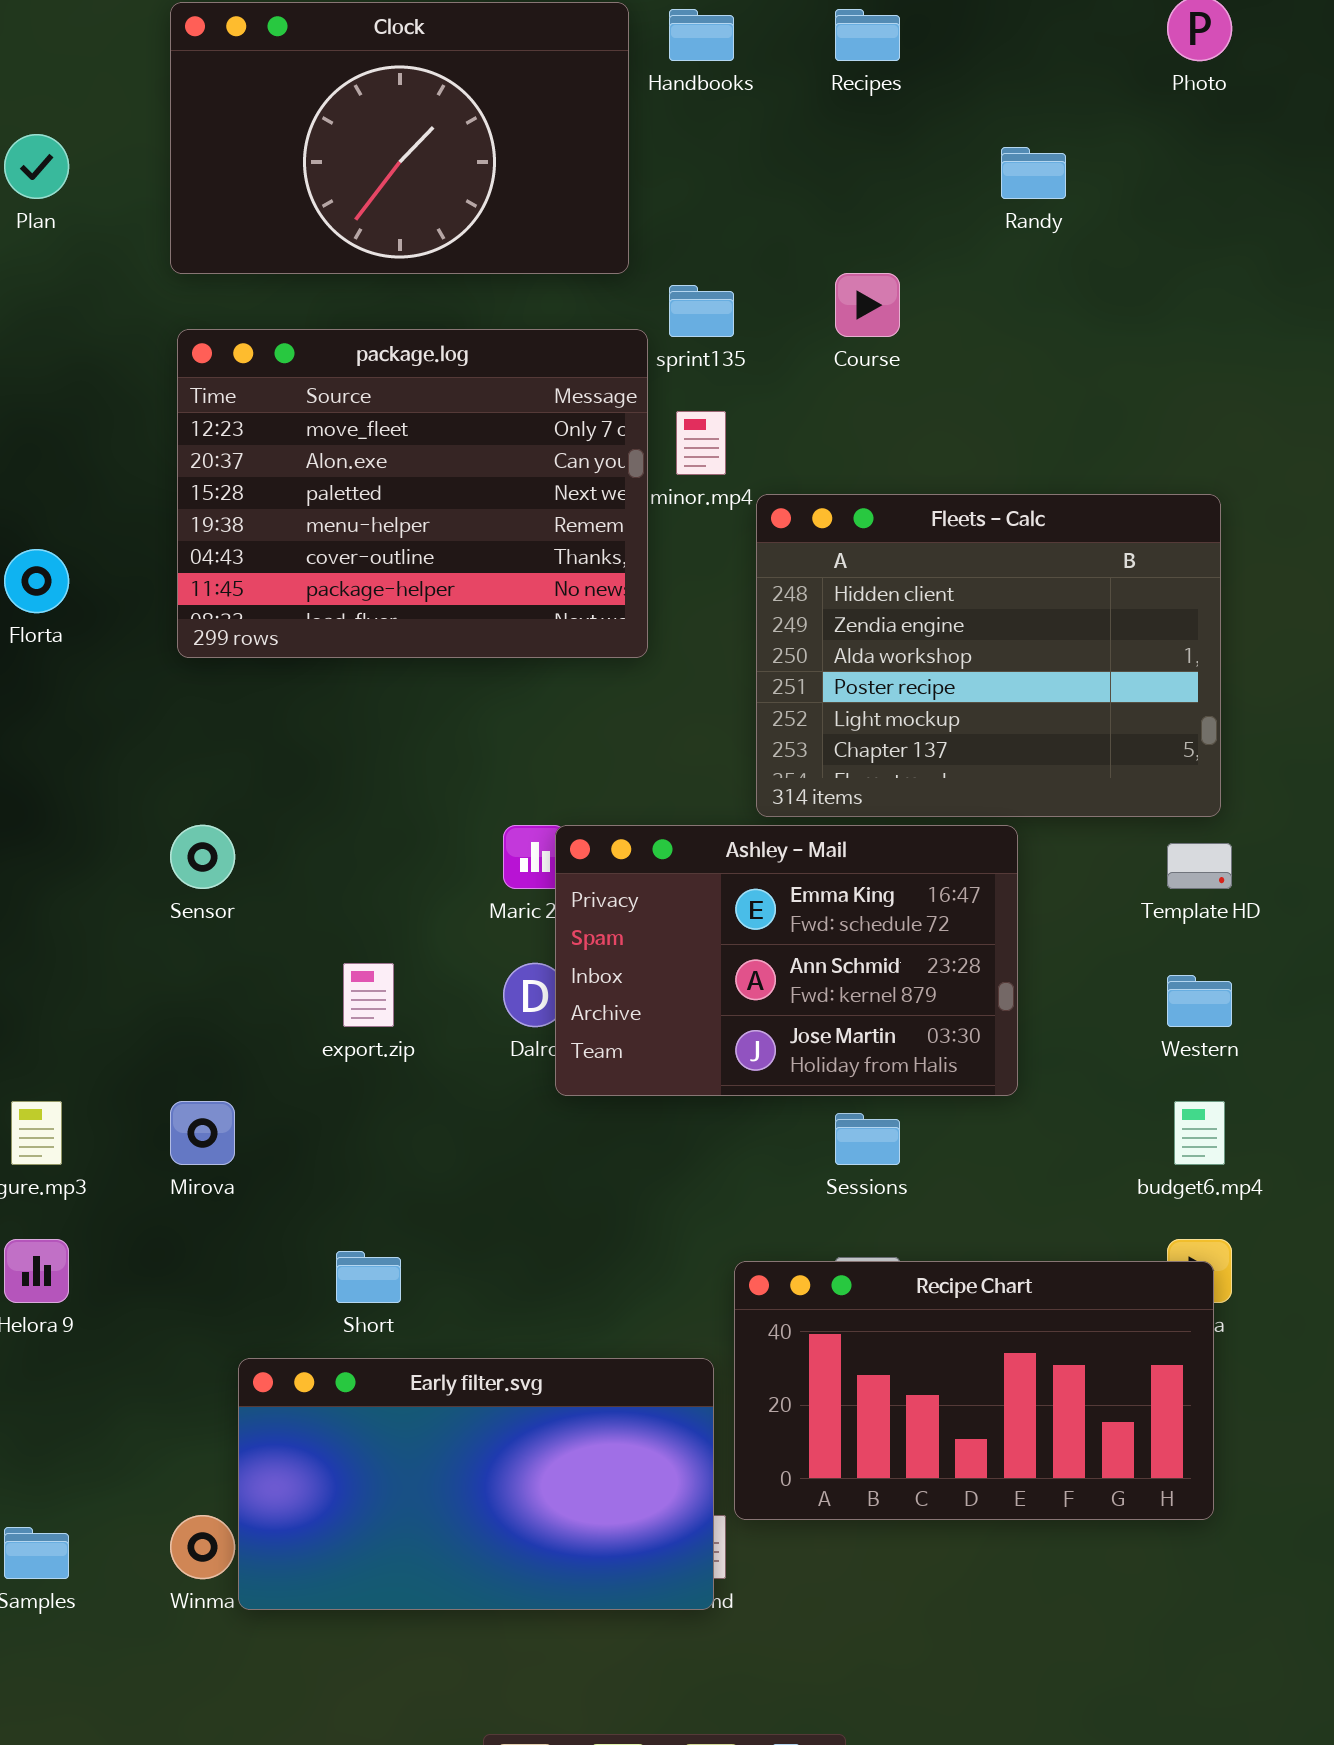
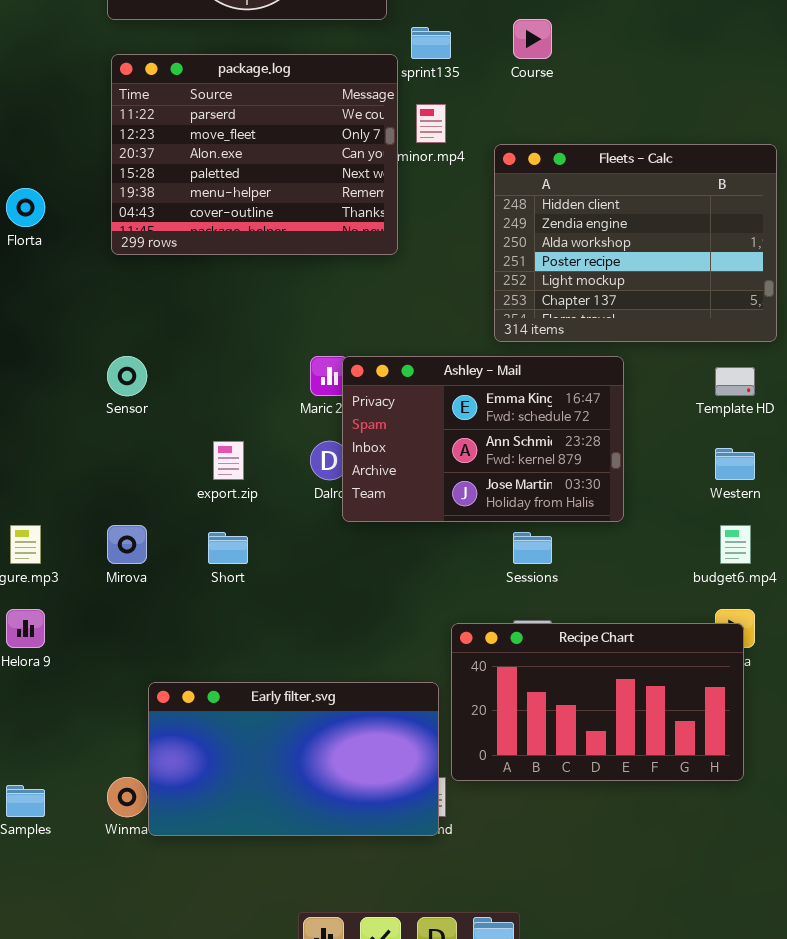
package.log: [177,329,648,658] -> [111,54,398,255], scrolled up 1 row
Fleets - Calc: [756,494,1221,817] -> [494,144,777,342], moved
Short: [336,1251,401,1303] -> [208,532,248,564], moved

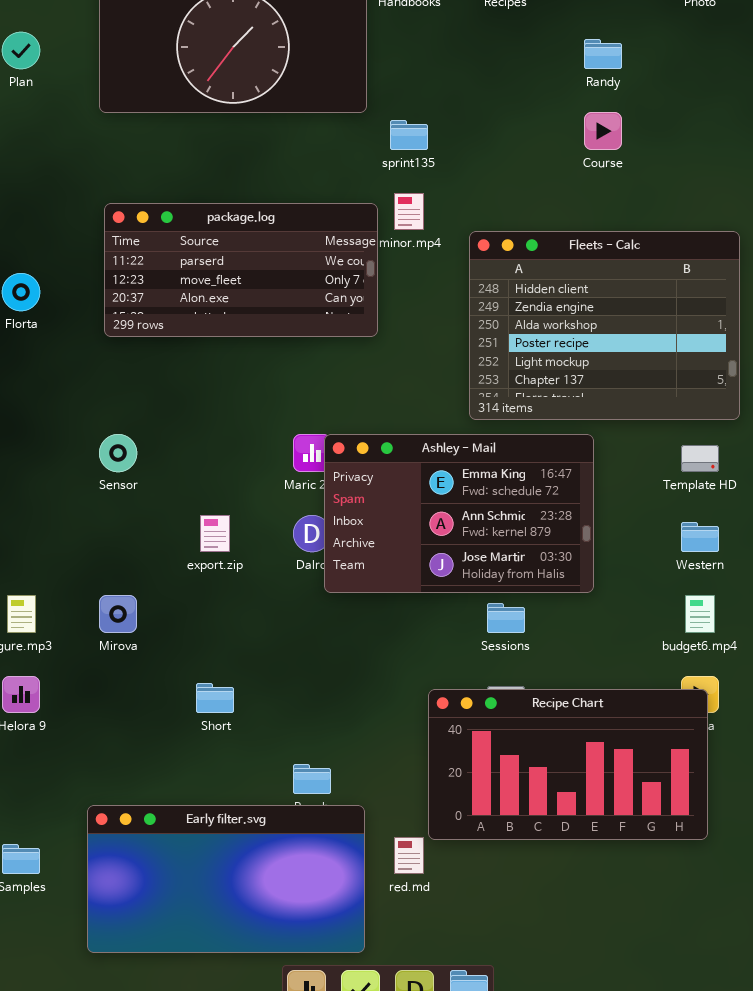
Course: [513,19,552,59] -> [584,112,622,150], moved
package.log: [111,54,398,255] -> [104,203,378,337], resized
Short: [208,532,248,564] -> [196,683,234,713], moved
Early filter.svg: [148,682,439,836] -> [87,805,365,953], moved

